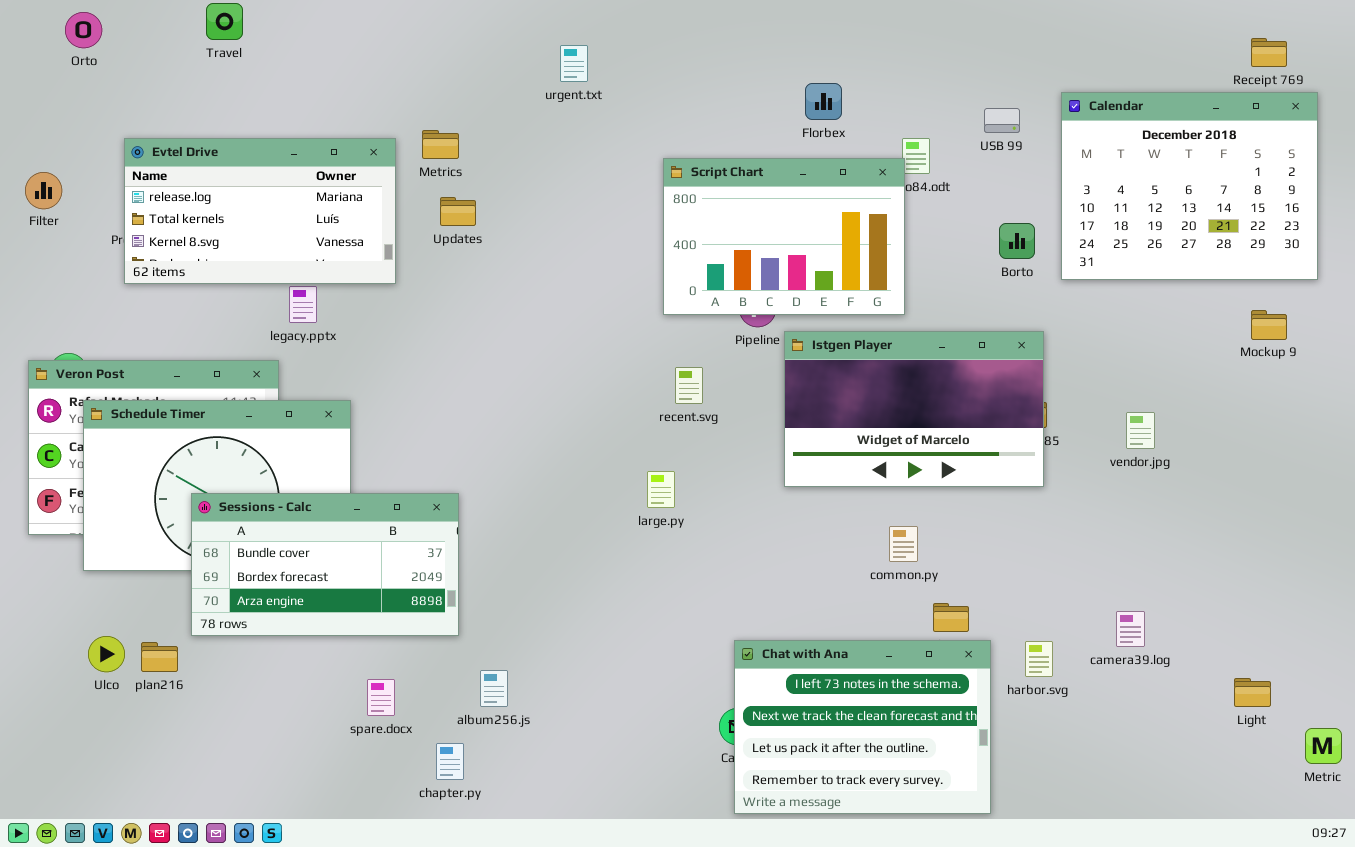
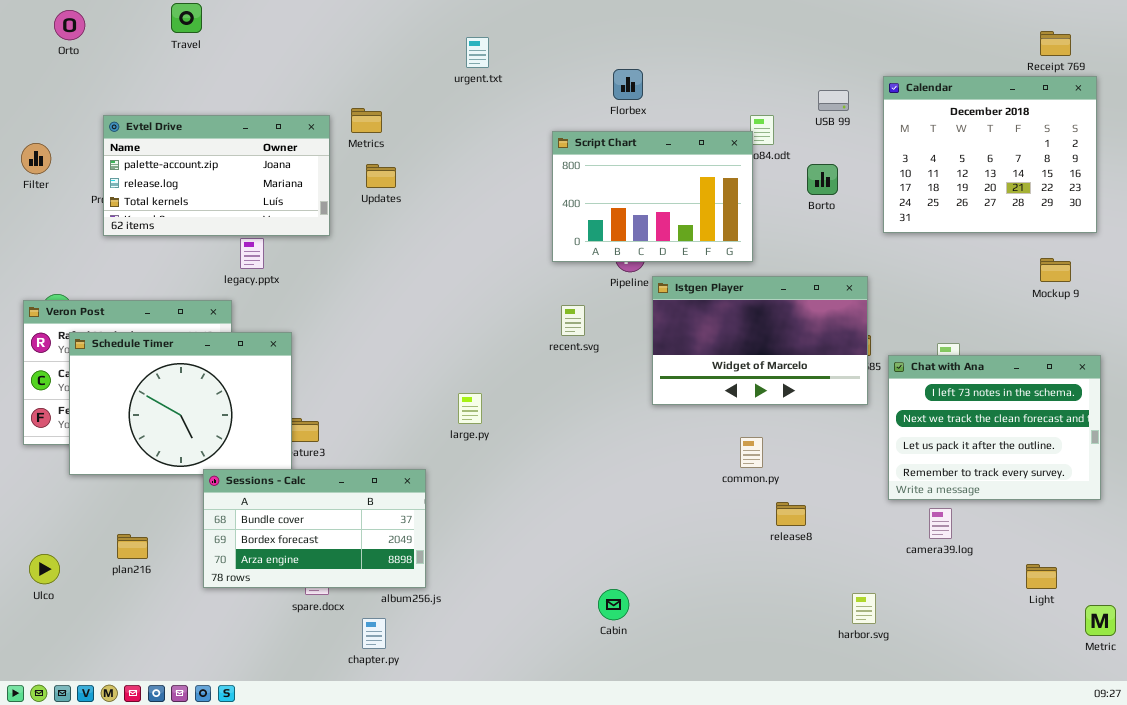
Florbex: [805,83,842,120] -> [613,69,643,100], moved
Evtel Drive: [124,138,396,284] -> [103,115,330,236], scrolled up 1 row
Borto: [999,223,1035,259] -> [807,164,838,195], moved
large.py: [647,471,675,508] -> [458,393,482,424], moved
Sessions - Calc: [191,493,459,636] -> [203,469,426,588], moved
Ulco: [88,636,125,672] -> [29,554,60,584], moved
Chat with Ana: [734,640,991,814] -> [888,355,1101,500], moved
harbor.svg: [1025,641,1053,677] -> [852,593,876,624], moved

